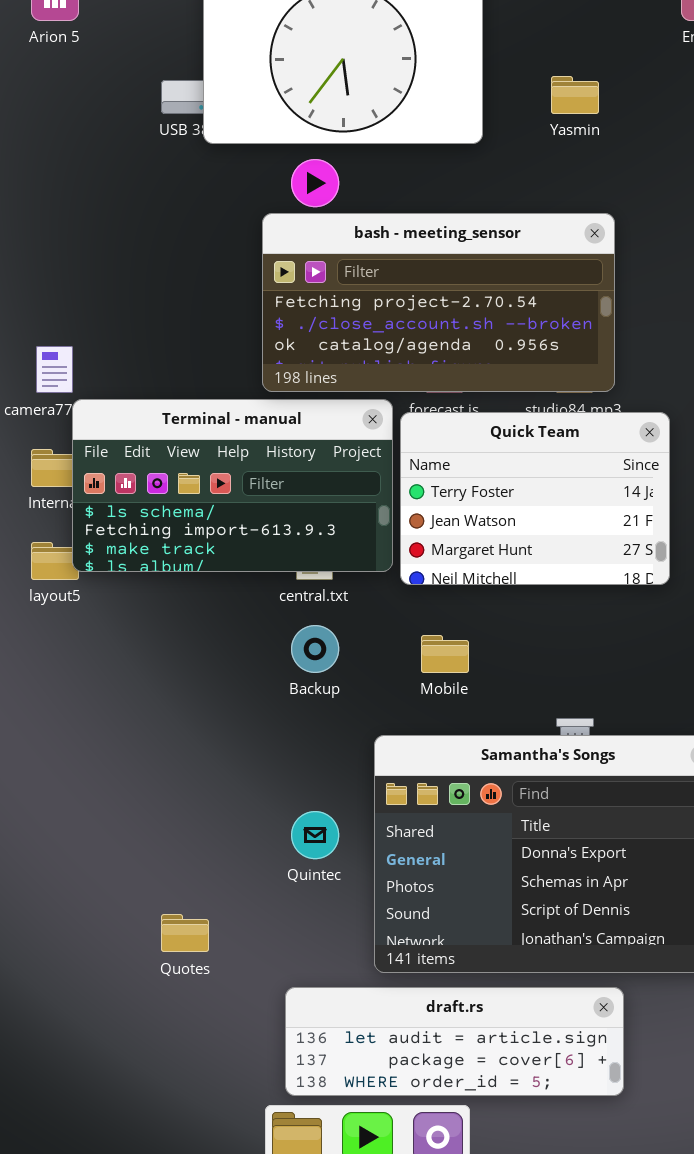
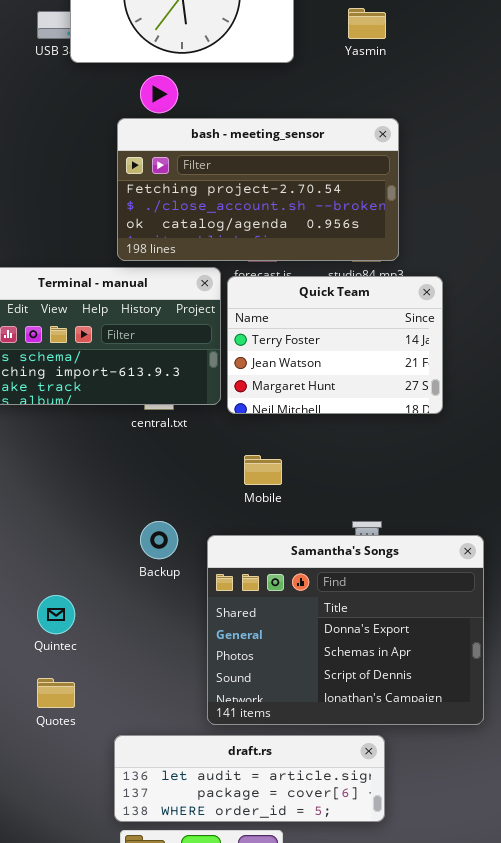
Backup: [291,625,339,673] -> [140,521,178,559], moved
Quintec: [291,811,339,859] -> [37,595,75,634], moved
draft.rs: [285,987,624,1096] -> [114,735,385,822], moved

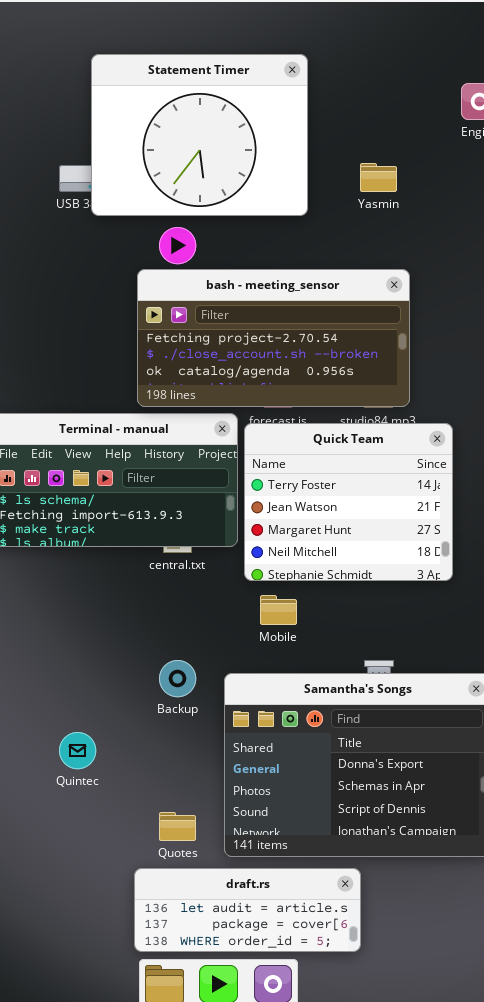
Quick Team: [227,276,443,414] -> [244,423,453,581], resized
Quotes: [37,678,75,708] -> [159,812,196,841], moved
draft.rs: [114,735,385,822] -> [134,868,361,952], resized

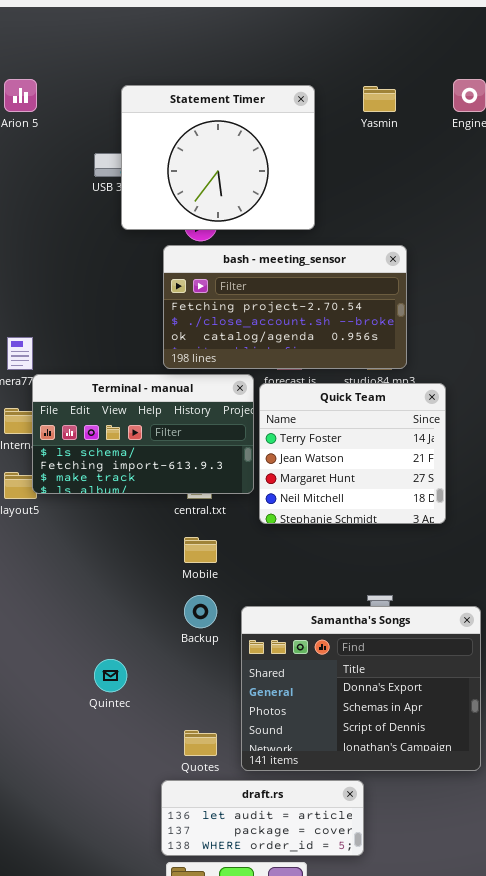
Statement Timer: [91,54,308,216] -> [121,85,315,230], moved
Yasmin: [360,163,397,192] -> [363,86,396,112], moved
Mobile: [260,595,297,625] -> [184,537,217,563], moved

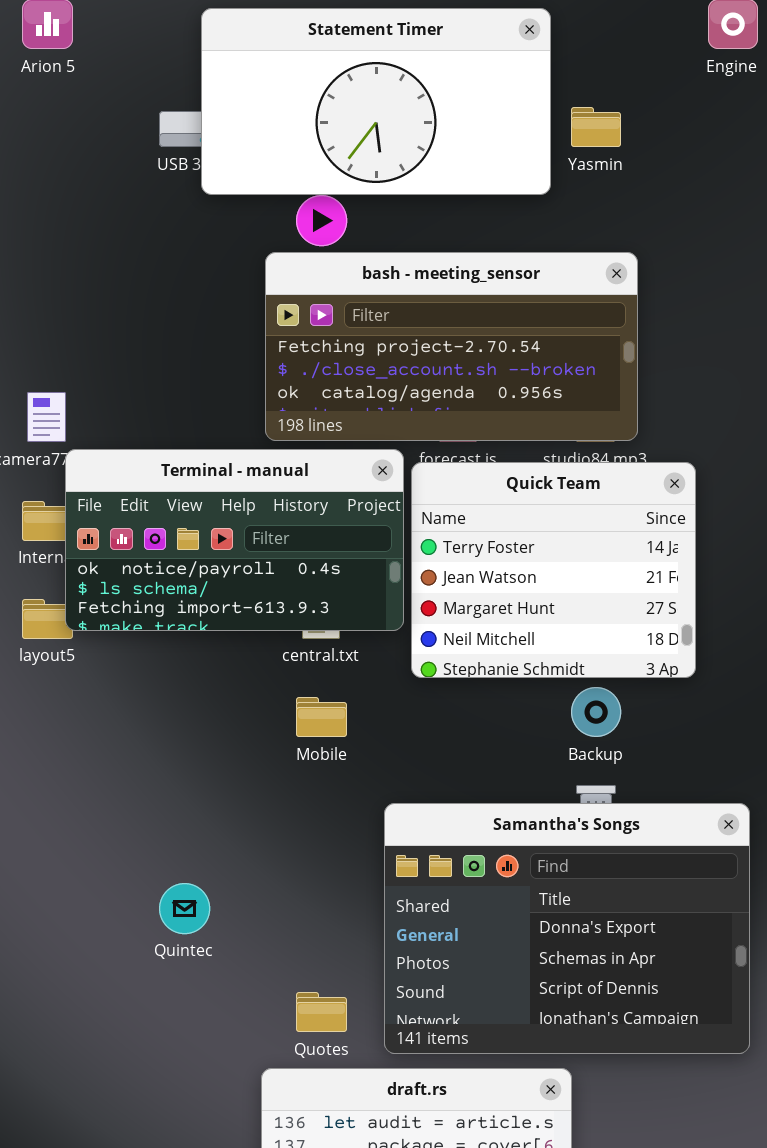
Statement Timer: [121,85,315,230] -> [201,8,551,195], resized
Yasmin: [363,86,396,112] -> [571,107,621,147], moved
Terminal - manual: [32,374,254,494] -> [65,449,404,631], scrolled up 1 row
Backup: [184,595,217,628] -> [571,687,621,737], moved

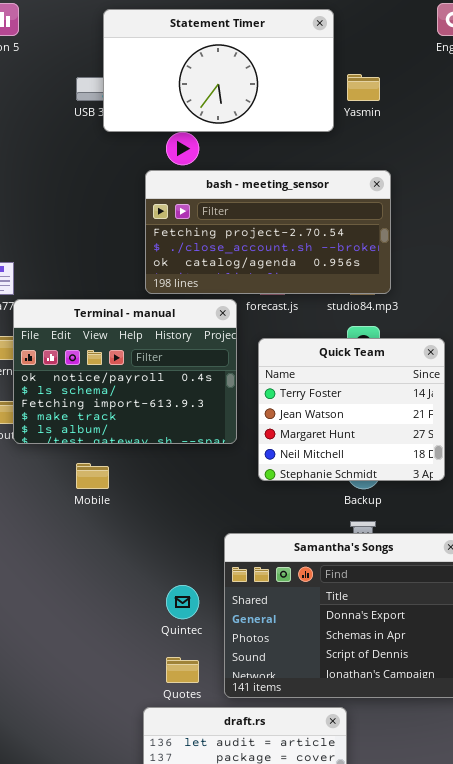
Terminal - manual: [65,449,404,631] -> [13,299,237,444], resized
Quick Team: [411,462,696,678] -> [258,338,445,481], moved
Mobile: [296,697,347,737] -> [76,463,109,489], moved
Quintec: [159,883,210,934] -> [166,585,199,619], moved

